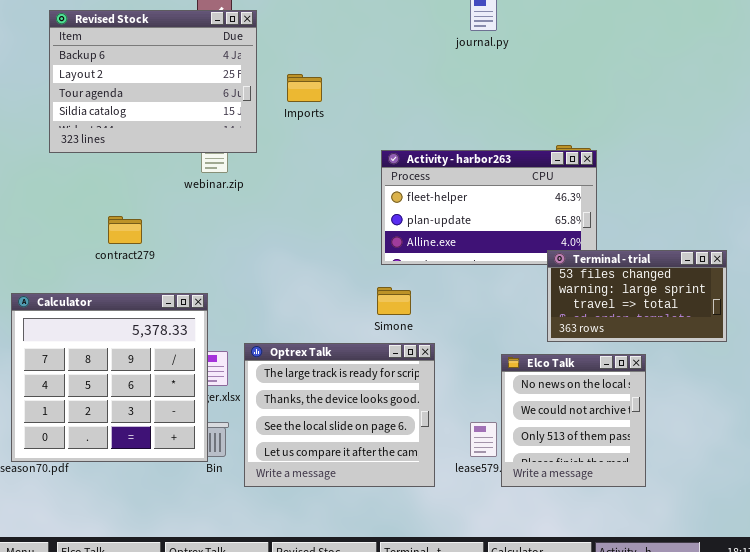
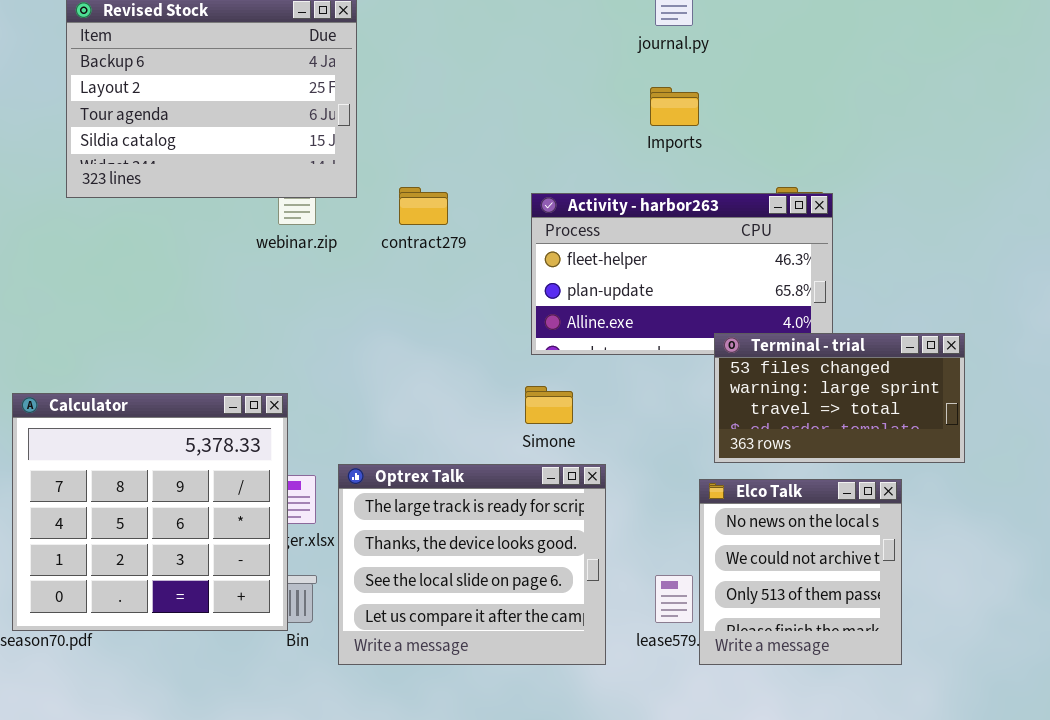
Imports: [287,74,322,102] -> [650,87,699,126], moved
contract279: [108,216,142,244] -> [399,187,448,225], moved
Terminal - trial: [547,250,727,342] -> [714,333,965,463], moved

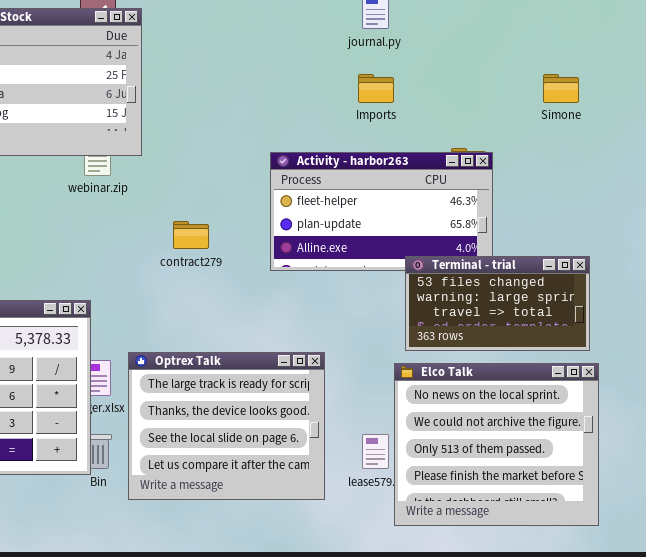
contract279: [399,187,448,225] -> [173,221,209,249], moved
Simone: [525,386,573,424] -> [543,74,579,103], moved
Elco Talk: [699,479,902,665] -> [394,363,599,526], resized

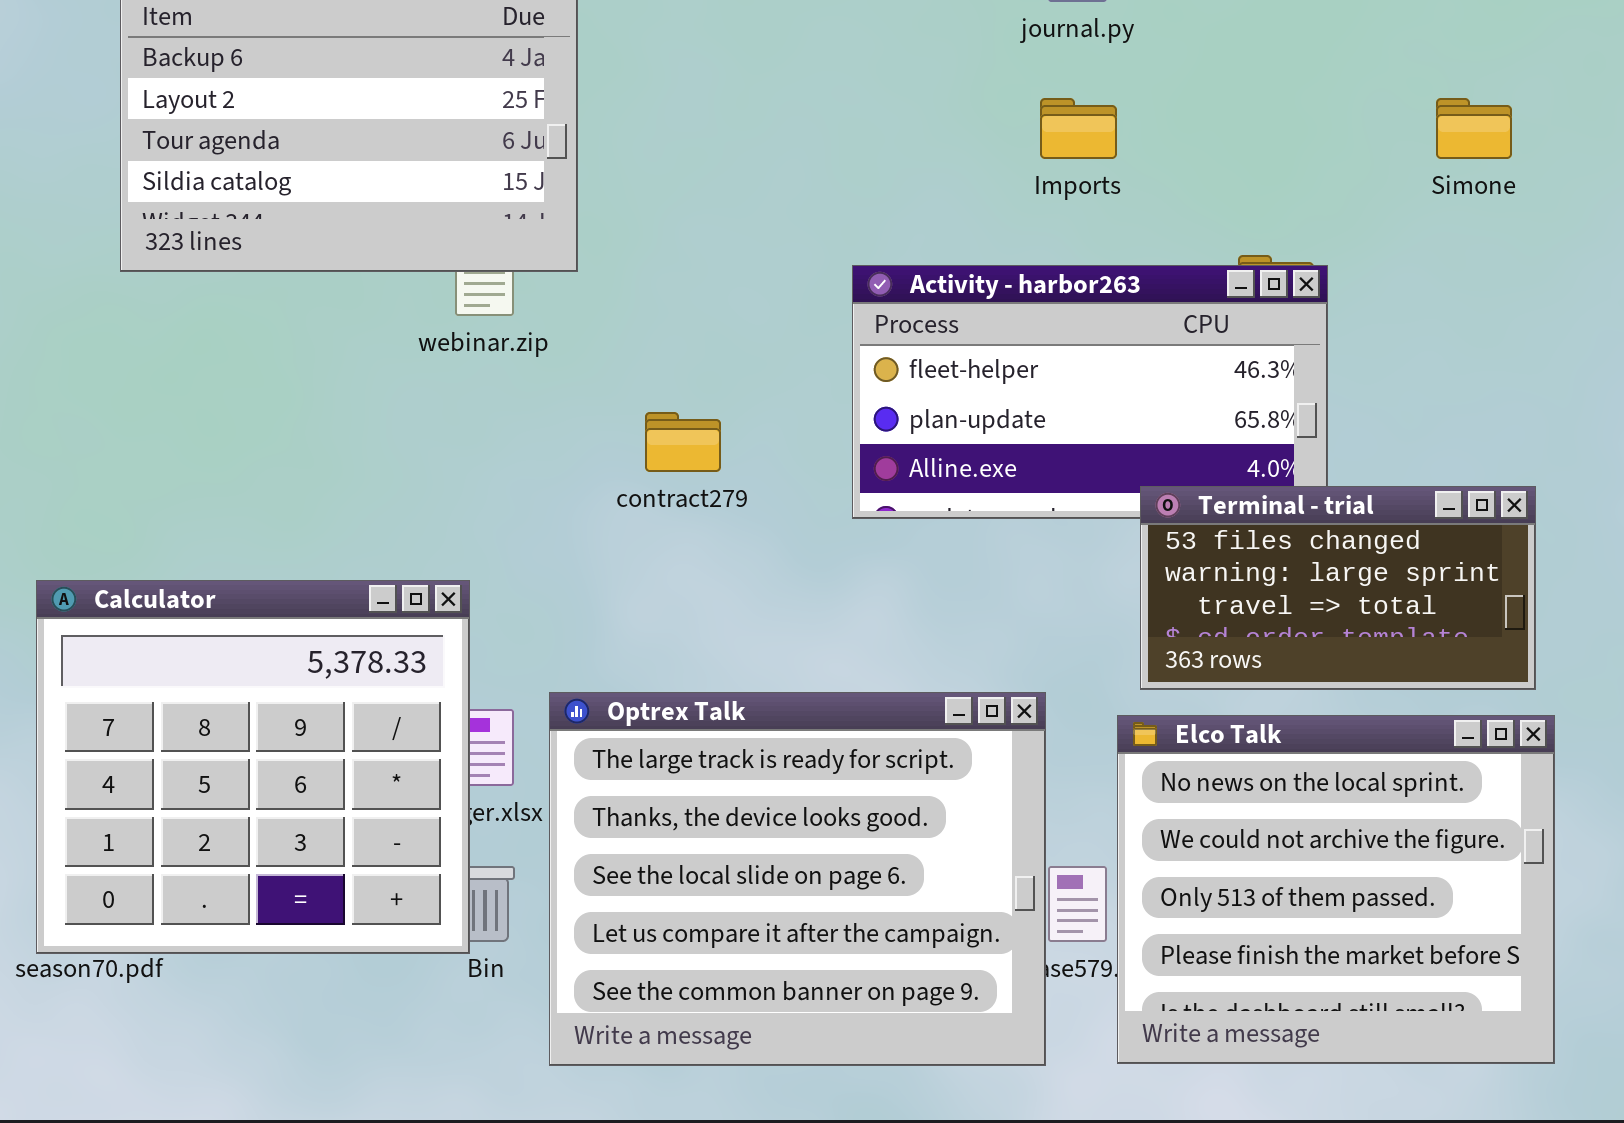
Optrex Talk: [128,352,325,500] -> [549,692,1046,1066], resized

